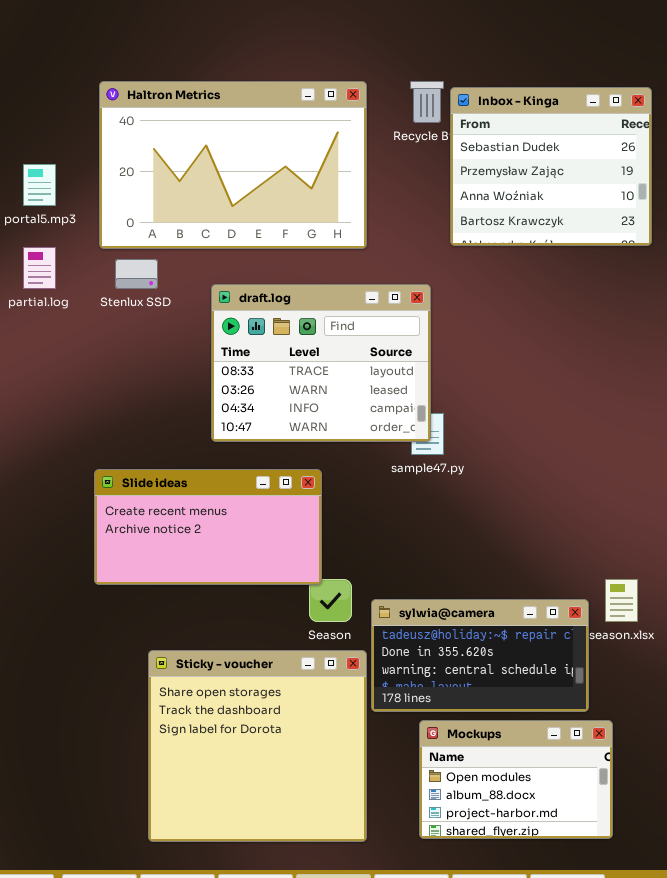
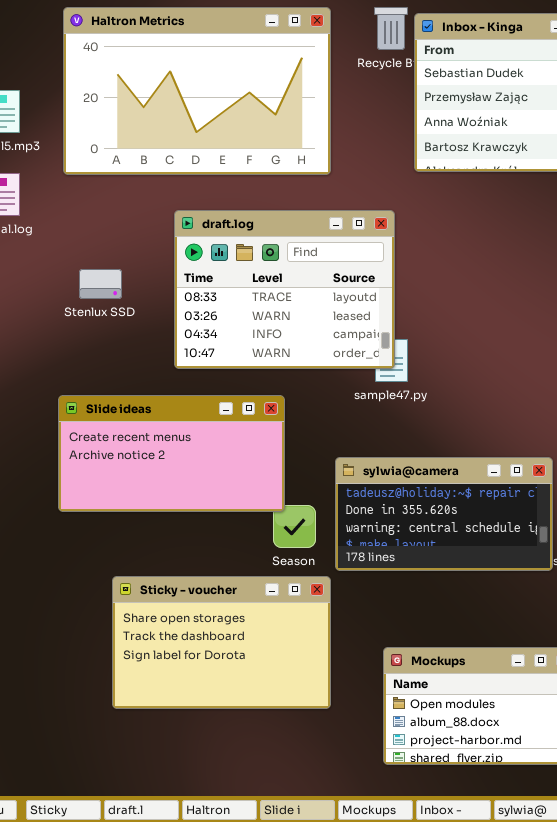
Stenlux SSD: [115,259,158,289] -> [79,269,122,299], moved
sylwia@camera: [371,599,589,712] -> [335,457,553,571], moved
Sticky - voucher: [148,650,367,842] -> [112,576,331,709], resized

